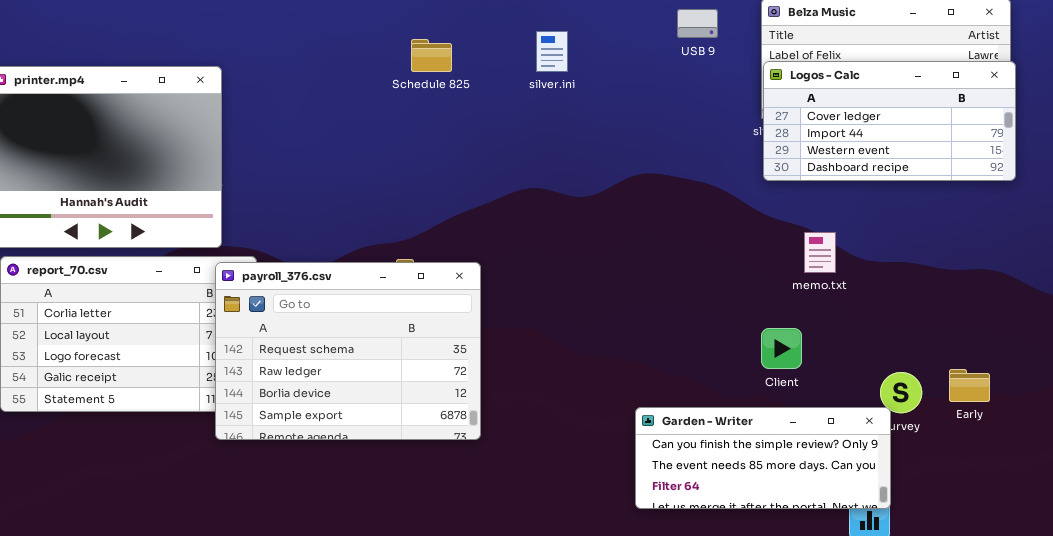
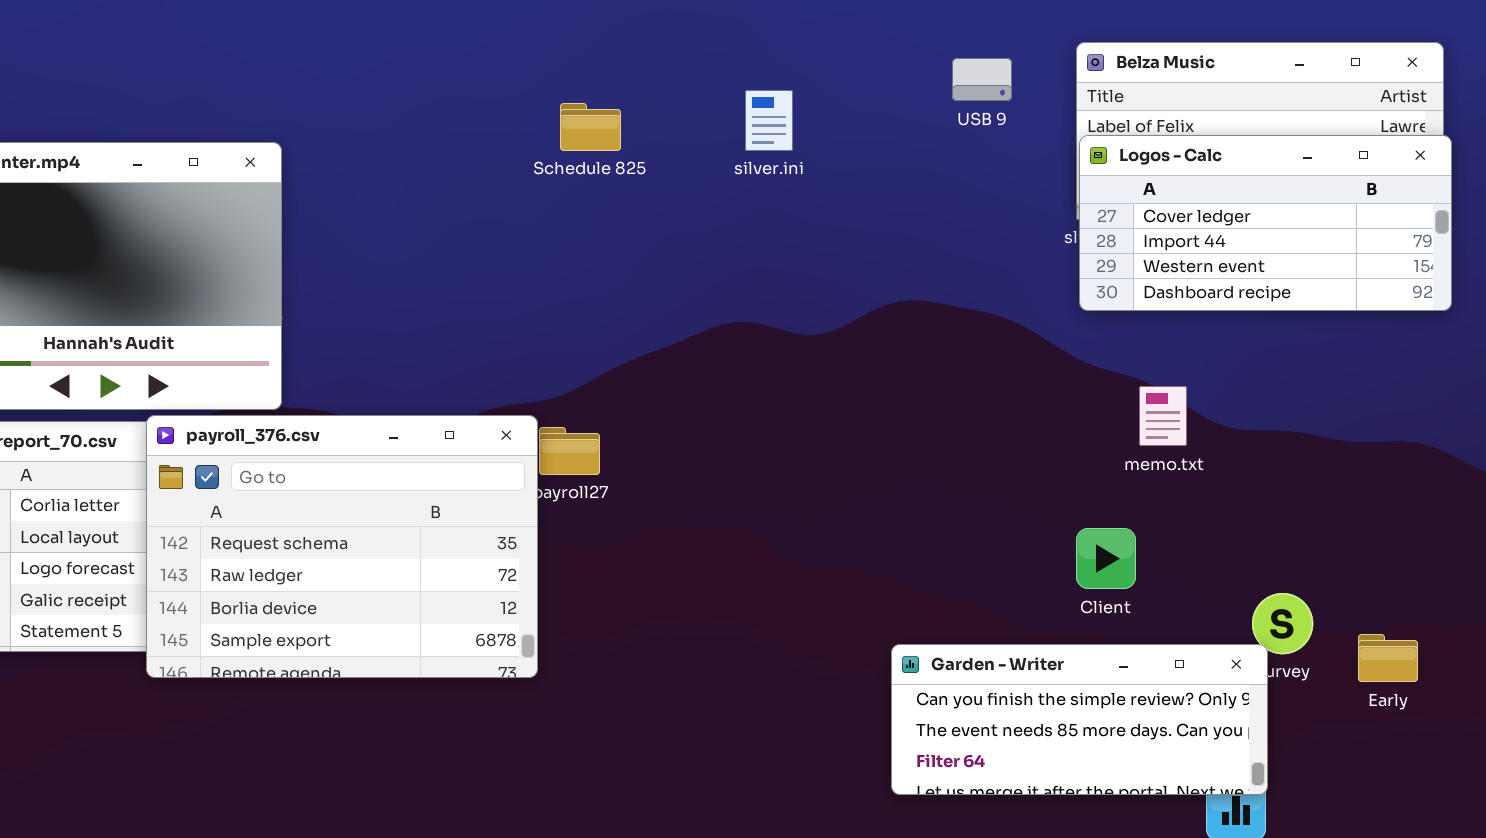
payroll_376.csv: [215,262,481,440] -> [146,415,538,678], moved
Early: [949,369,990,402] -> [1358,634,1418,682], moved

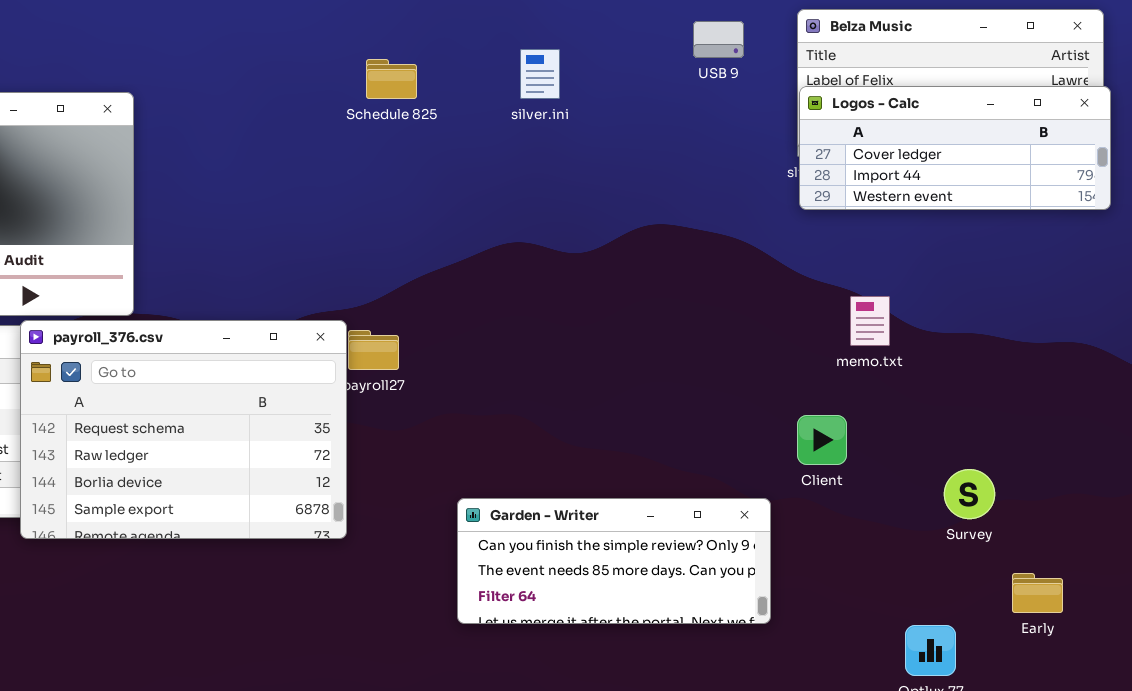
Logos - Calc: [1079,135,1452,311] -> [799,86,1111,210], resized
Early: [1358,634,1418,682] -> [1012,573,1063,613], moved
Garden - Writer: [891,644,1268,795] -> [457,498,771,624], moved

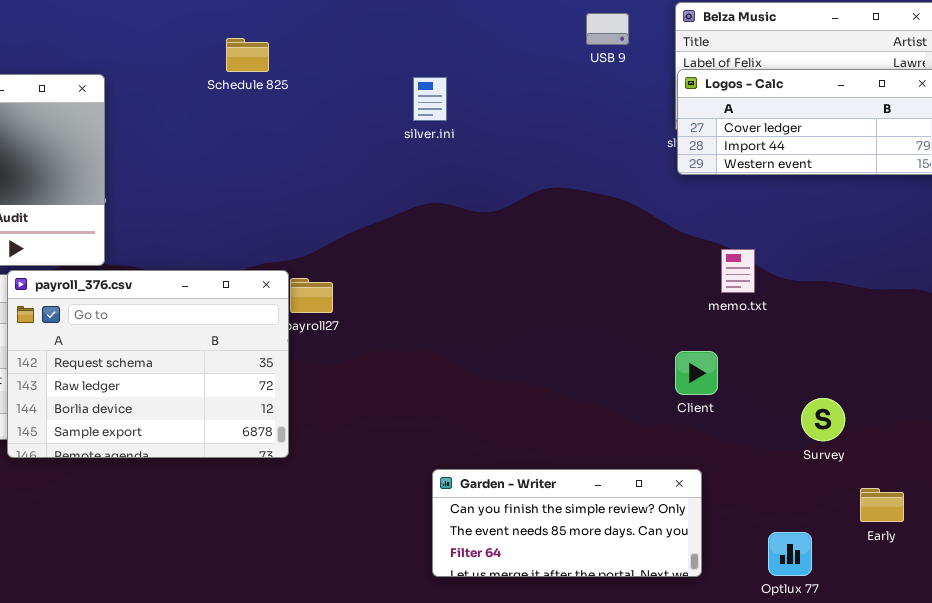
silver.ini: [520,49,560,99] -> [413,77,447,121], moved
Schedule 825: [366,59,417,99] -> [226,38,269,72], moved
Garden - Writer: [457,498,771,624] -> [432,469,702,577], moved

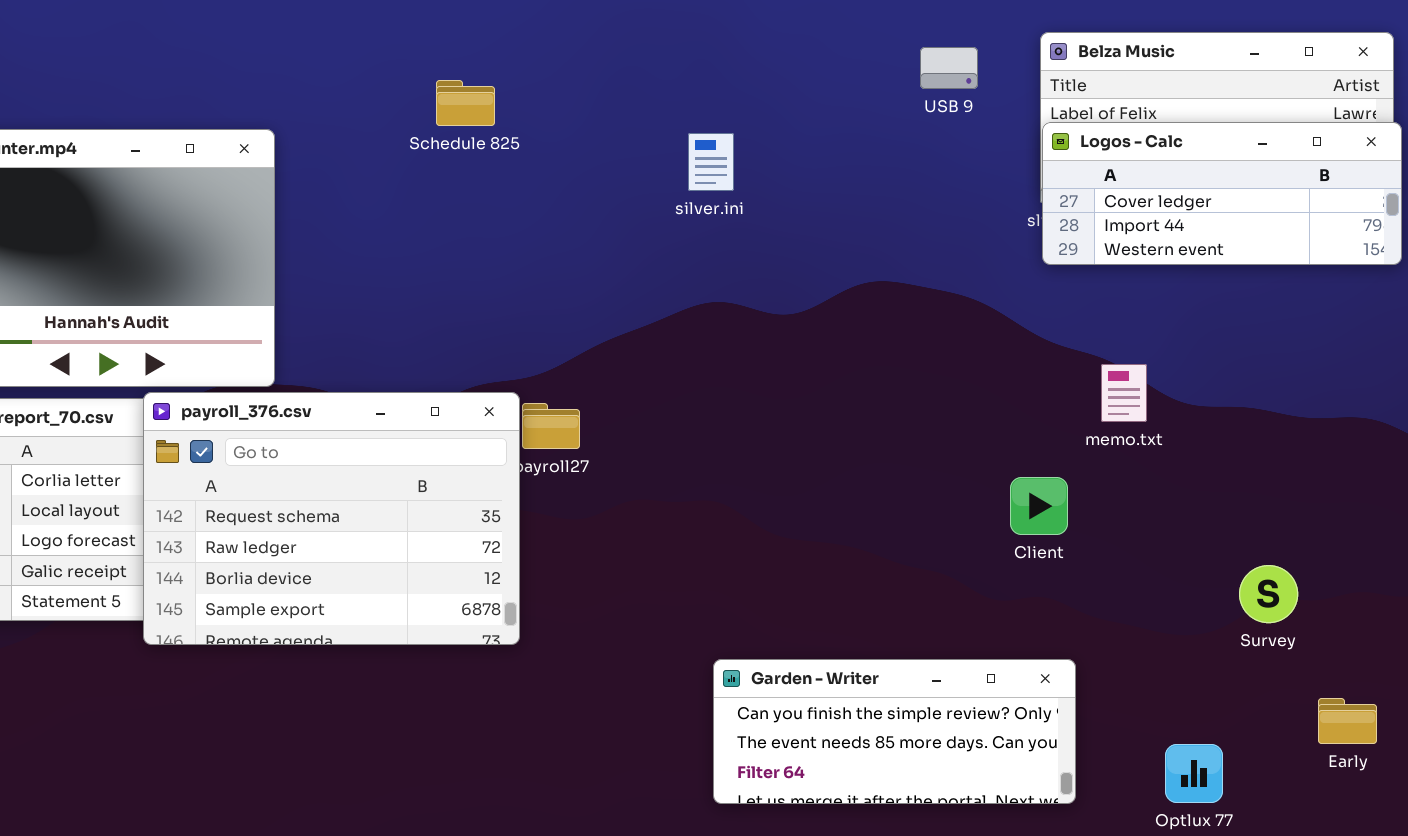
Client: [675,351,718,395] -> [1010,477,1068,535], moved
Survey: [801,398,845,441] -> [1239,565,1298,623], moved
Early: [860,488,904,522] -> [1318,698,1377,744], moved

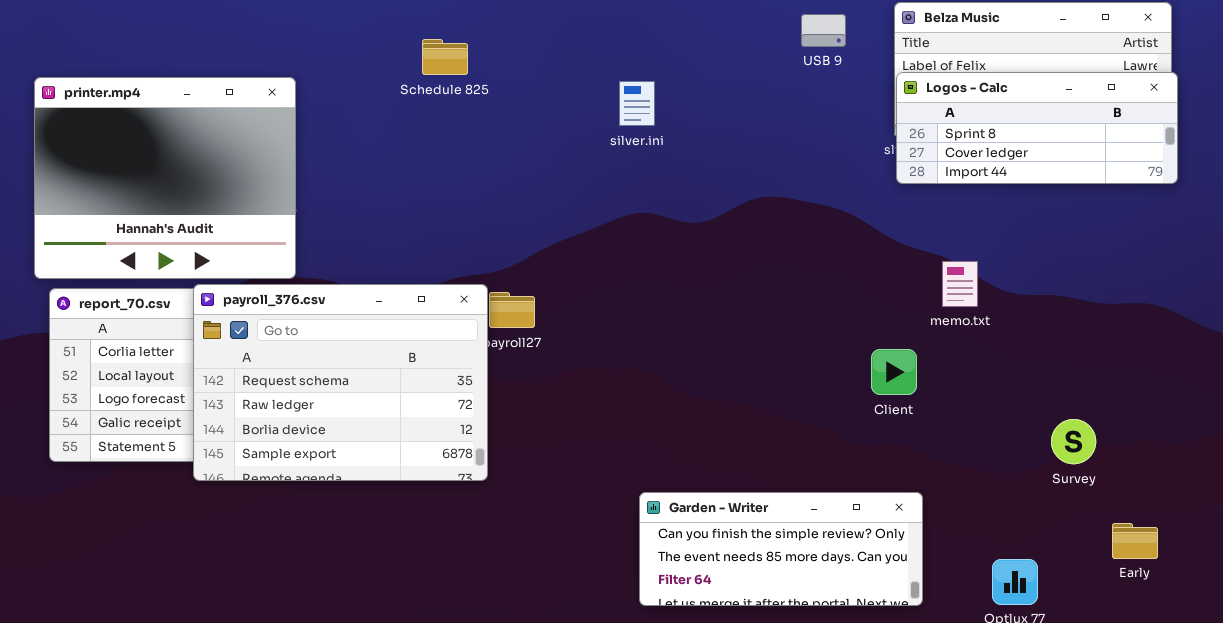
Logos - Calc: [1042,122,1402,265] -> [896,72,1178,184], scrolled up 1 row

